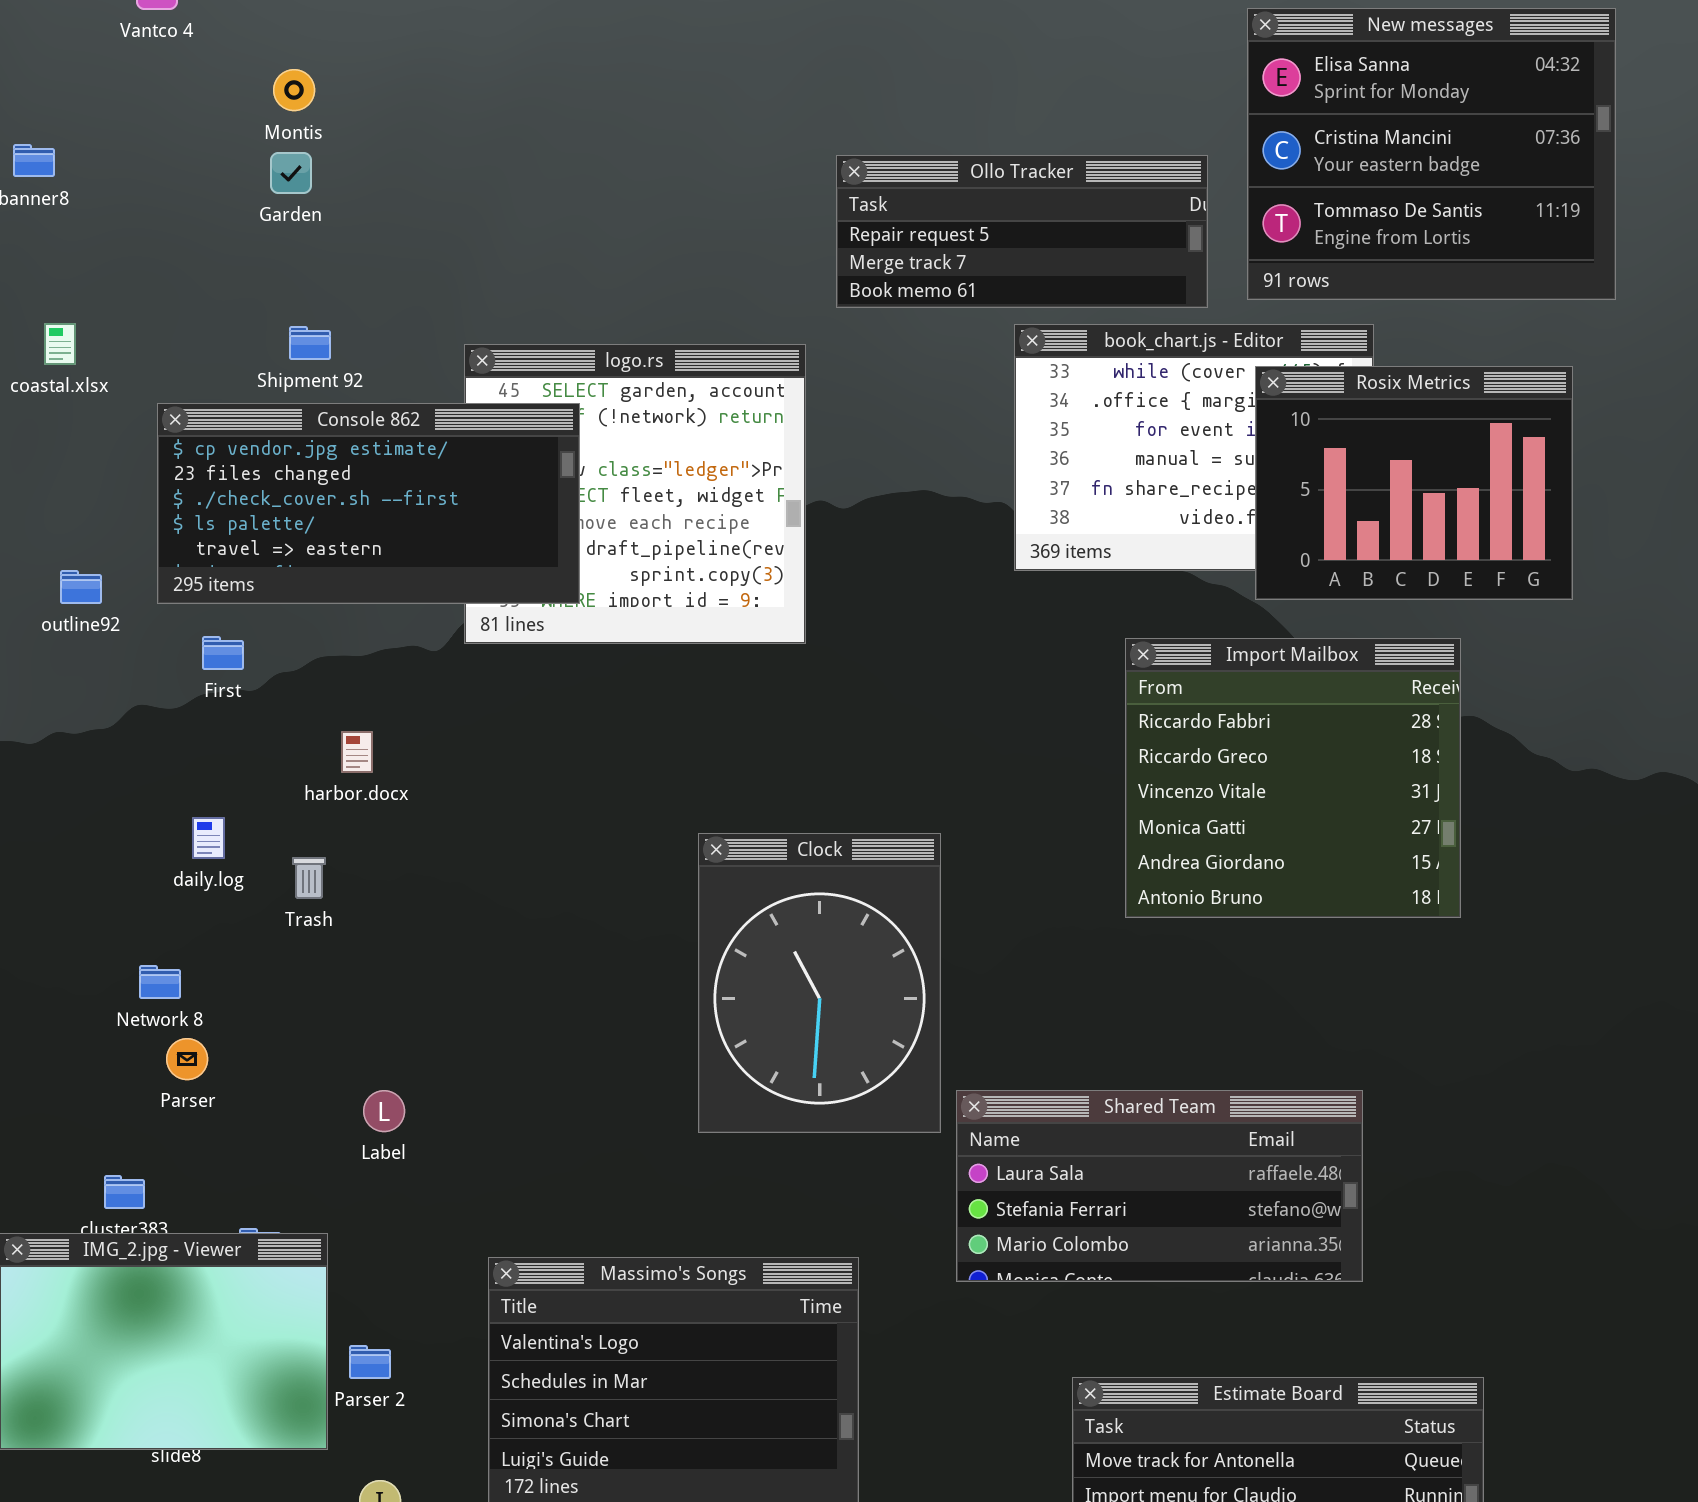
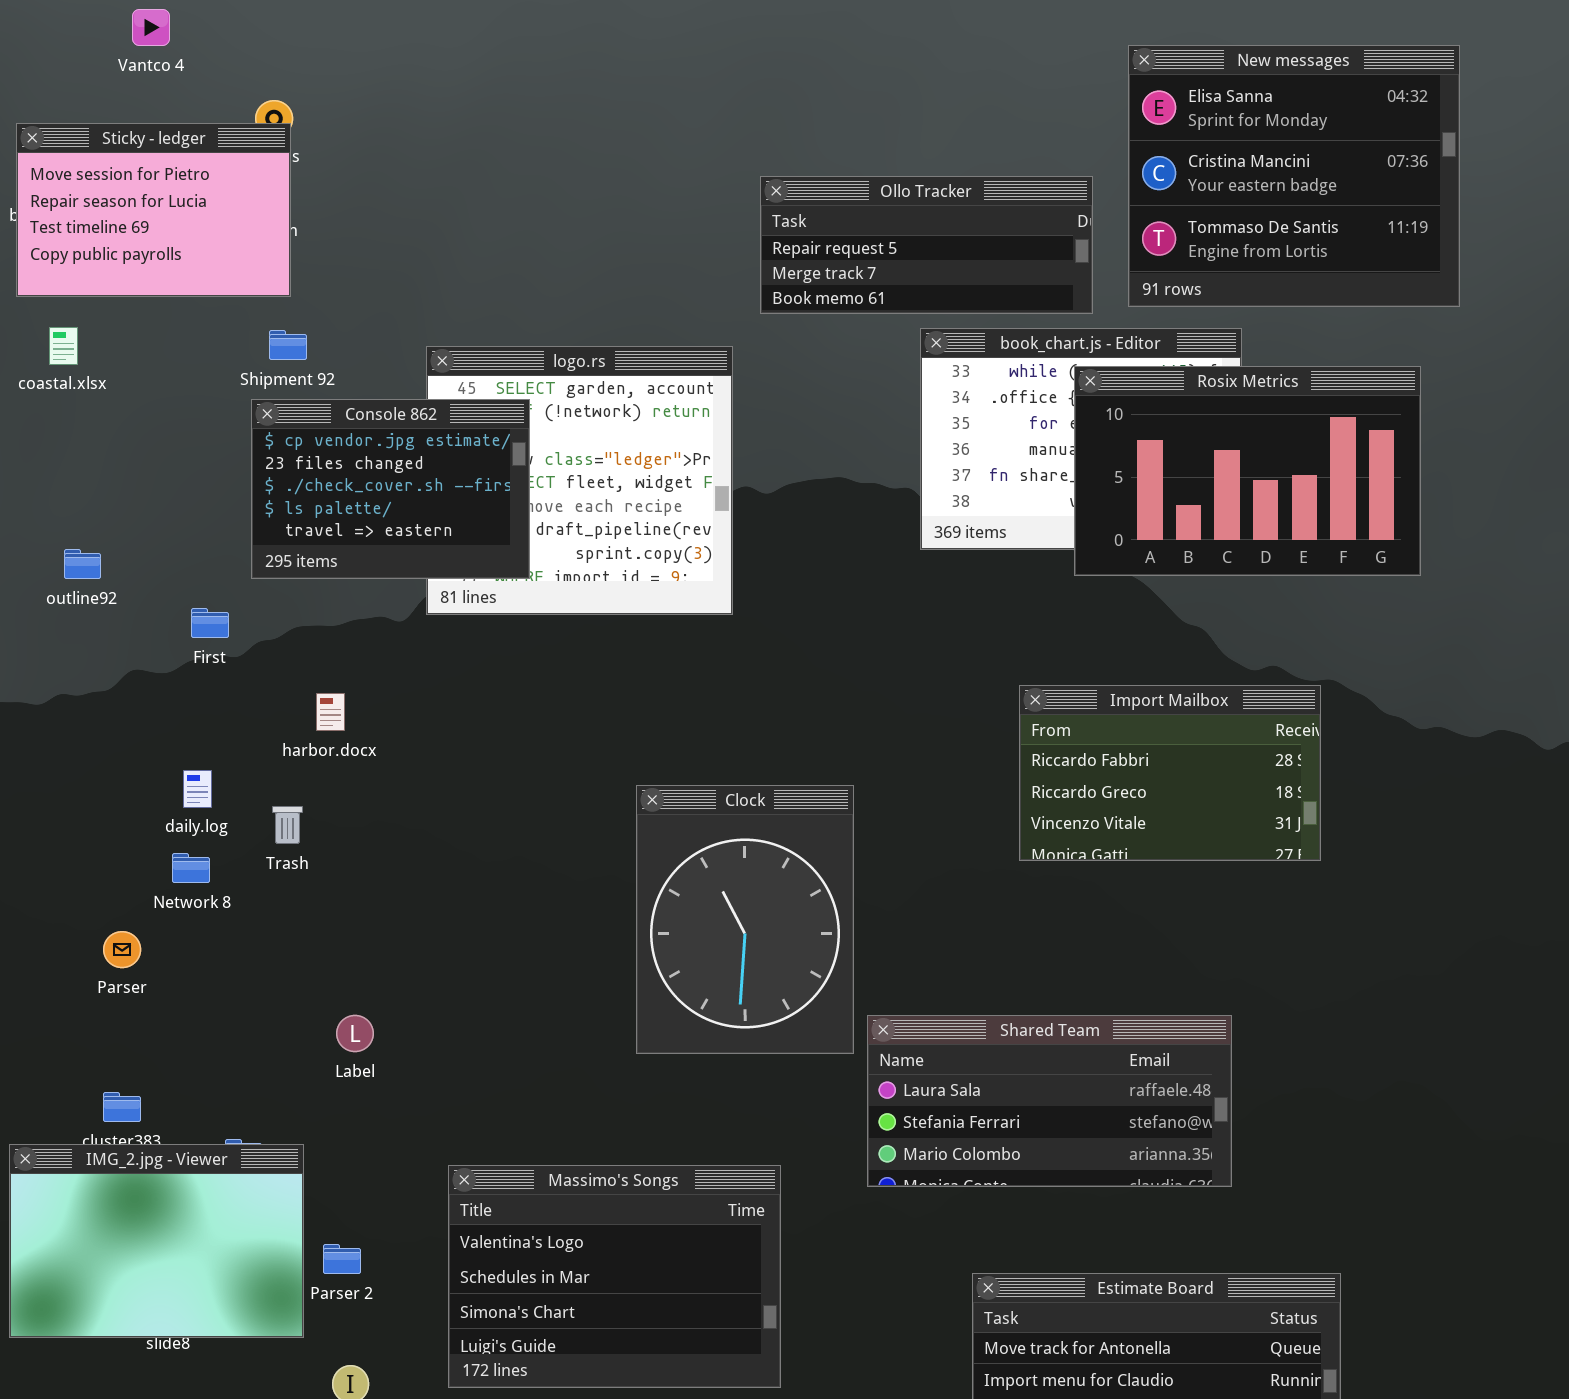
Sticky - ledger: none -> [16,123,291,297], opened
Rosix Metrics: [1255,366,1573,600] -> [1074,366,1421,576], resized
Console 862: [157,403,580,604] -> [251,399,530,579], resized
Import Mailbox: [1125,638,1461,918] -> [1019,685,1321,861], resized
Network 8: [139,965,181,999] -> [172,853,210,883], moved
Parser: [166,1038,208,1080] -> [103,931,141,968], moved

